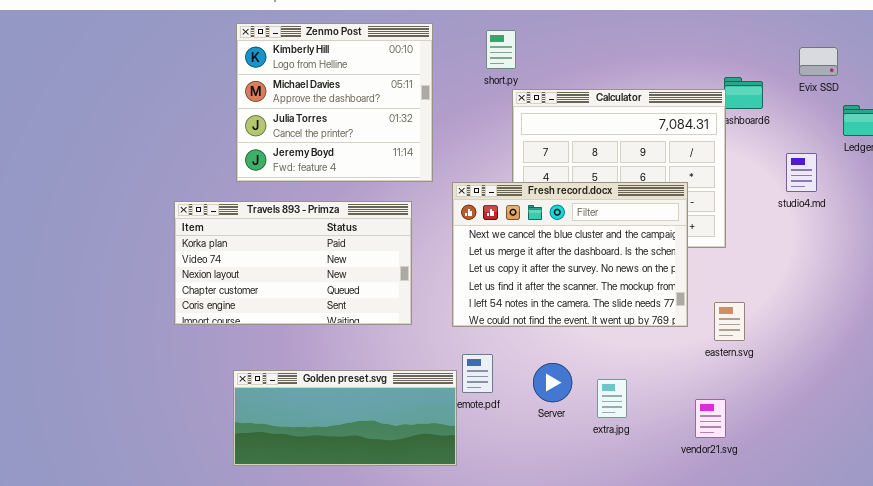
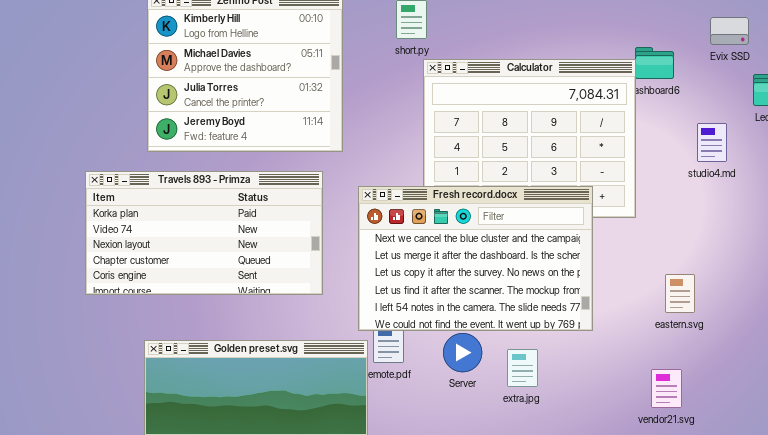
Fresh record.docx: [452,182,688,327] -> [358,186,593,331], moved
eastern.svg: [714,302,745,341] -> [665,274,695,313], moved
vendor21.svg: [695,399,726,438] -> [651,369,682,408], moved

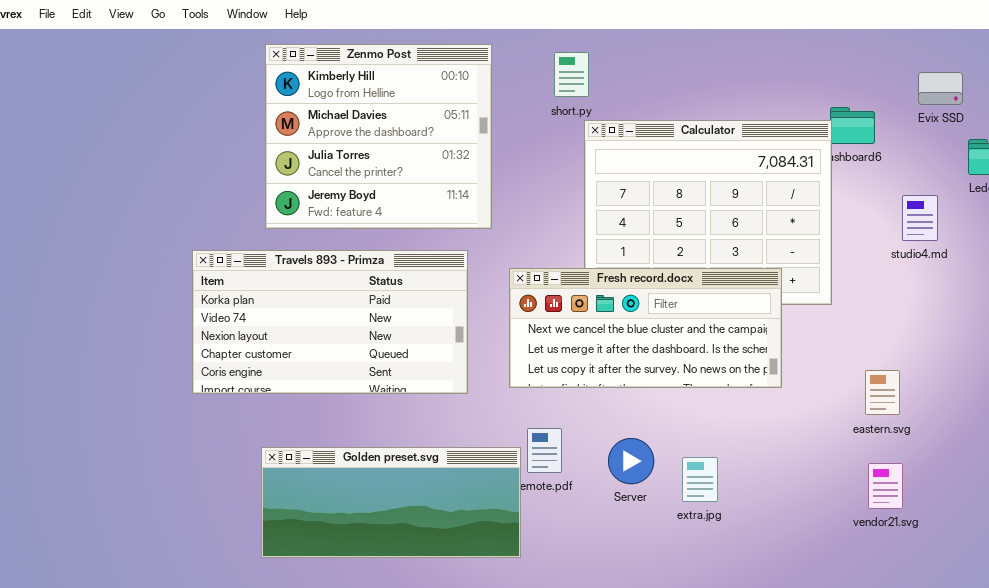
Fresh record.docx: [358,186,593,331] -> [509,268,782,388], resized
vendor21.svg: [651,369,682,408] -> [868,463,903,509], moved

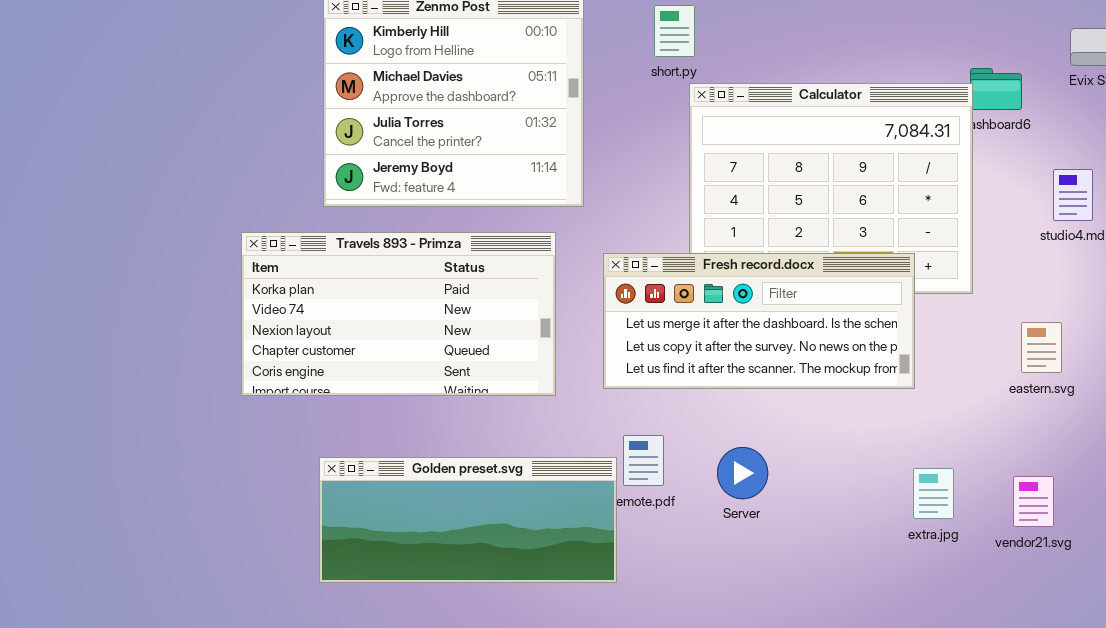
Fresh record.docx: [509,268,782,388] -> [603,253,915,389], scrolled down 1 row
eastern.svg: [865,370,900,415] -> [1021,322,1062,373], moved
extra.jpg: [682,457,718,502] -> [913,468,954,519], moved

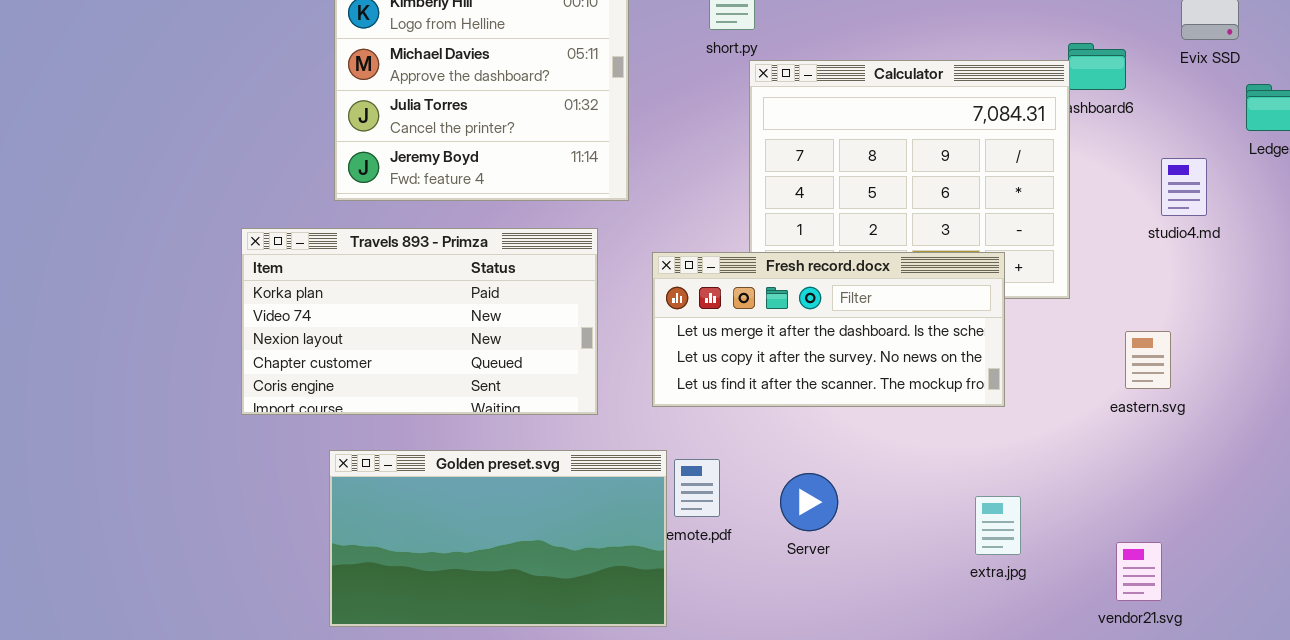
Golden preset.svg: [319,457,617,583] -> [329,450,667,627], resized
extra.jpg: [913,468,954,519] -> [975,496,1021,555], moved
vendor21.svg: [1013,476,1054,527] -> [1116,542,1162,601], moved

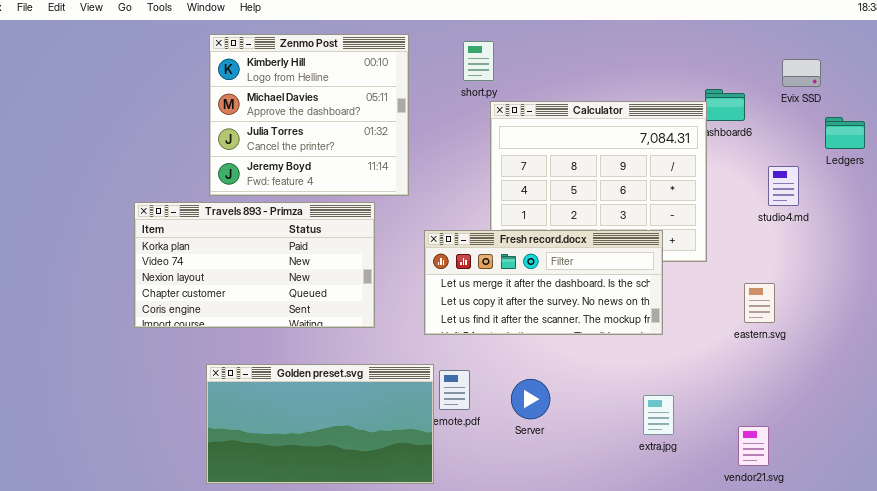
Travels 893 - Primza: [241,228,598,415] -> [134,202,375,328], moved

